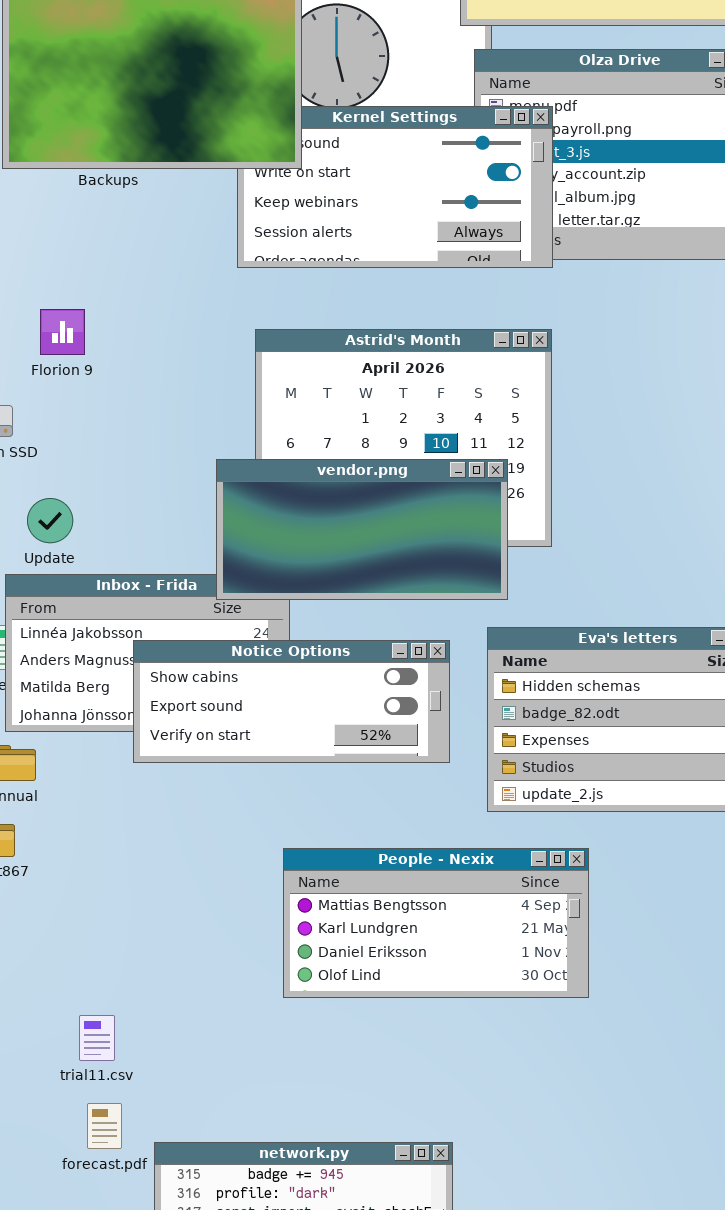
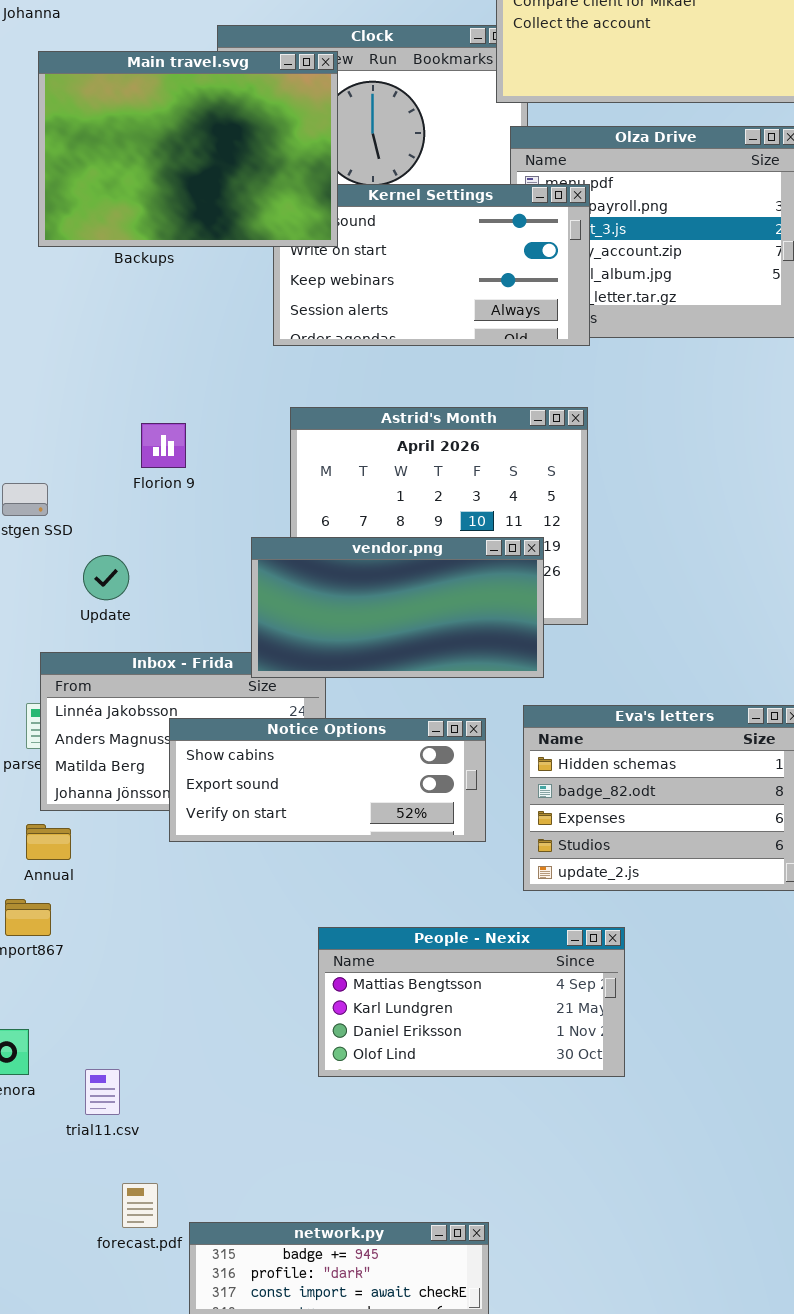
Florion 9: [40,309,85,355] -> [141,423,186,468], moved
Update: [27,498,73,543] -> [83,555,129,600], moved
trial11.csv: [79,1015,115,1061] -> [85,1069,120,1115], moved

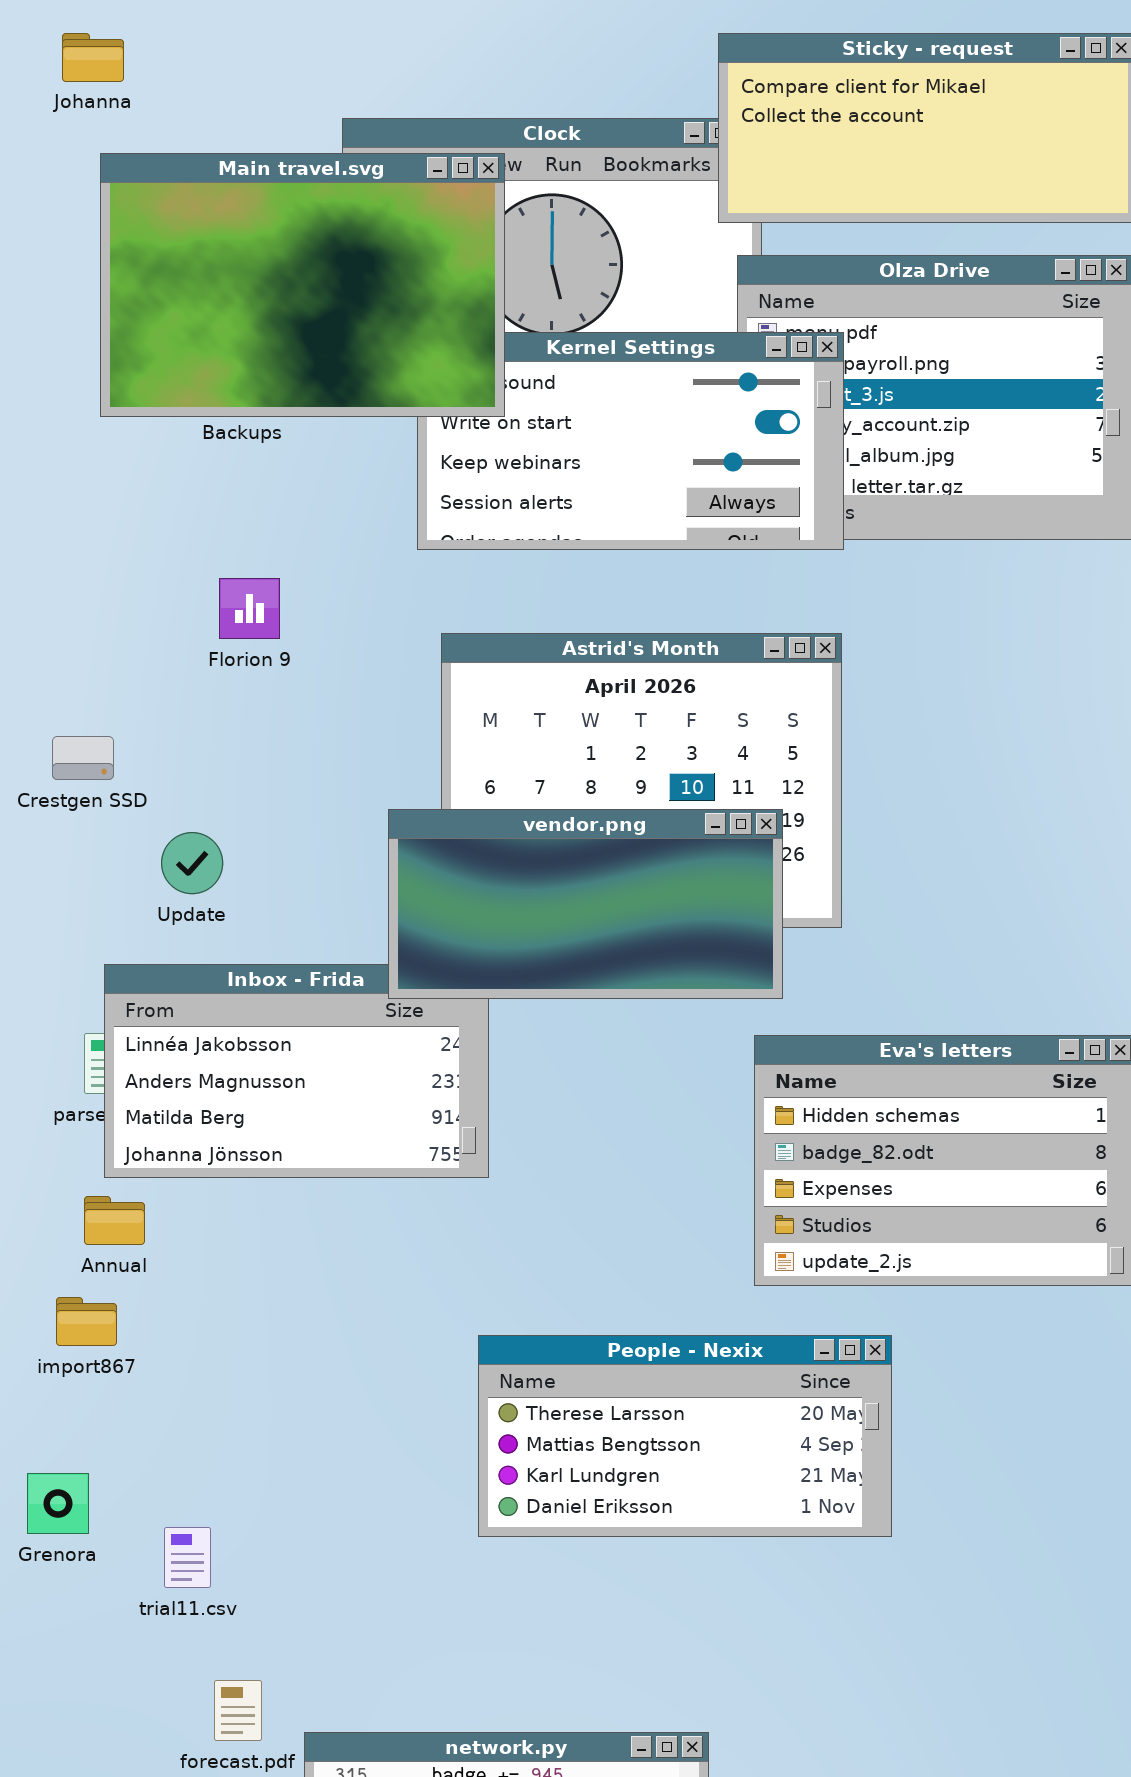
Florion 9: [141,423,186,468] -> [219,578,280,639], moved
Notice Options: [169,718,486,842] -> none, closed
People - Nexix: [318,927,625,1077] -> [478,1335,892,1537], scrolled up 1 row

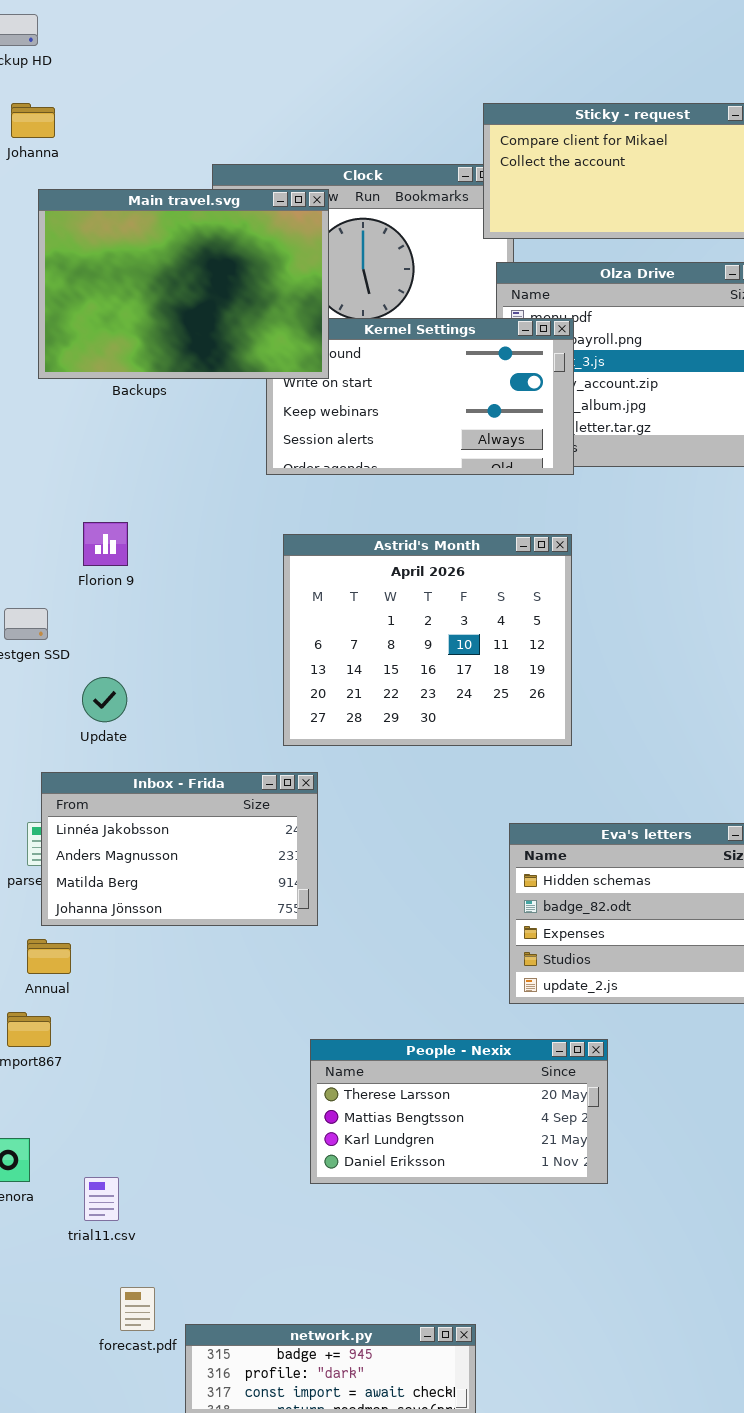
Florion 9: [219,578,280,639] -> [83,522,128,566], moved
vendor.png: [388,809,783,999] -> none, closed

